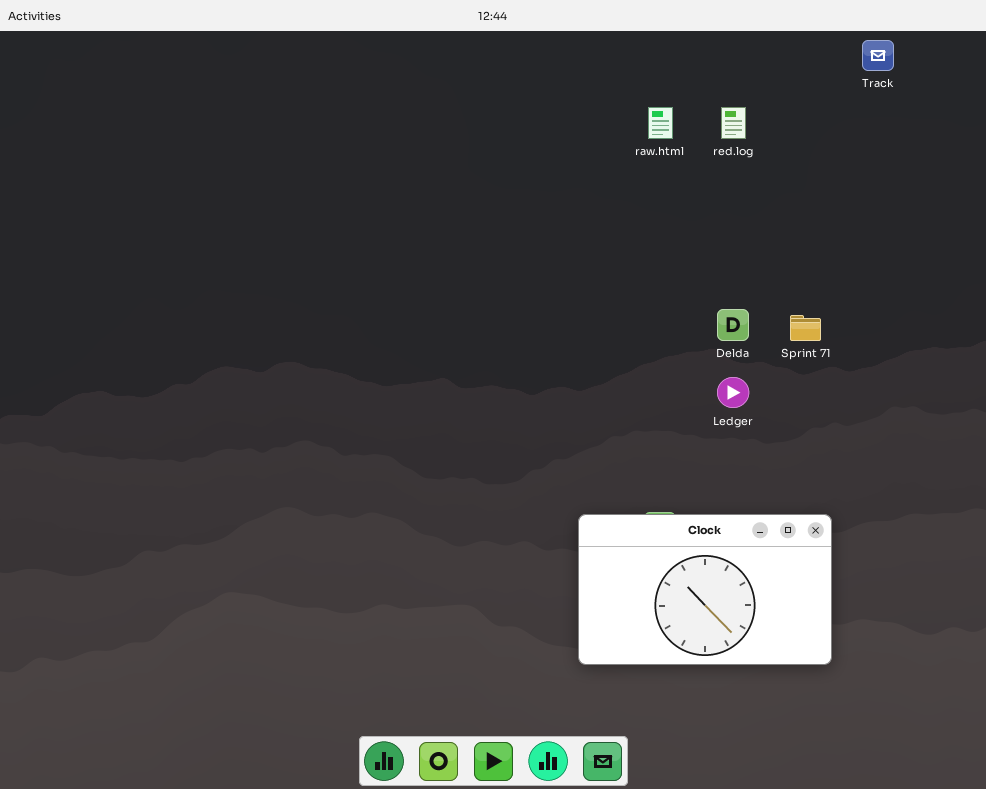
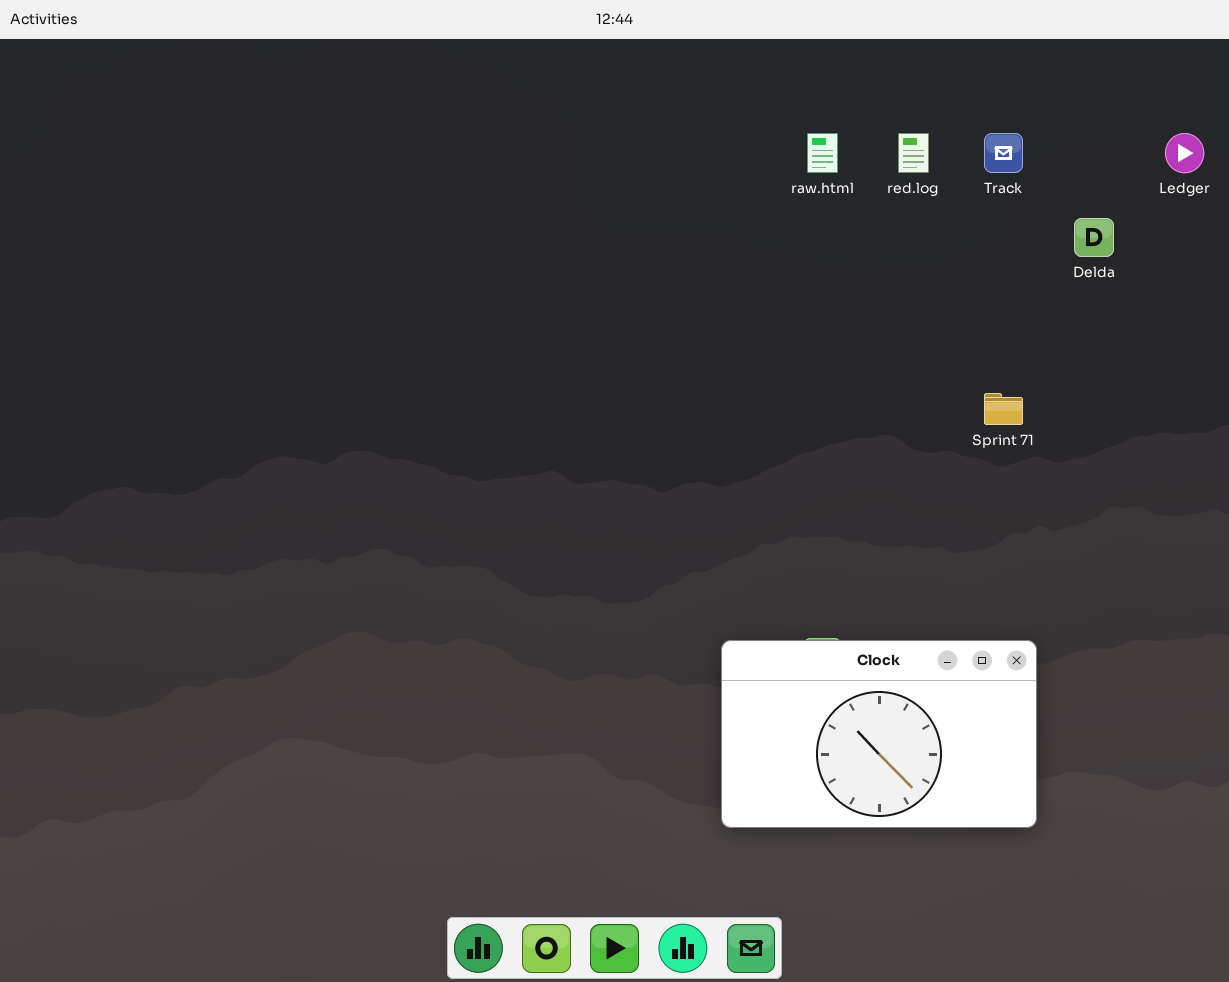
Track: [862,40,894,71] -> [984,133,1023,173], moved
Delda: [717,309,749,341] -> [1074,218,1114,257], moved
Ledger: [717,377,749,408] -> [1165,133,1204,173], moved

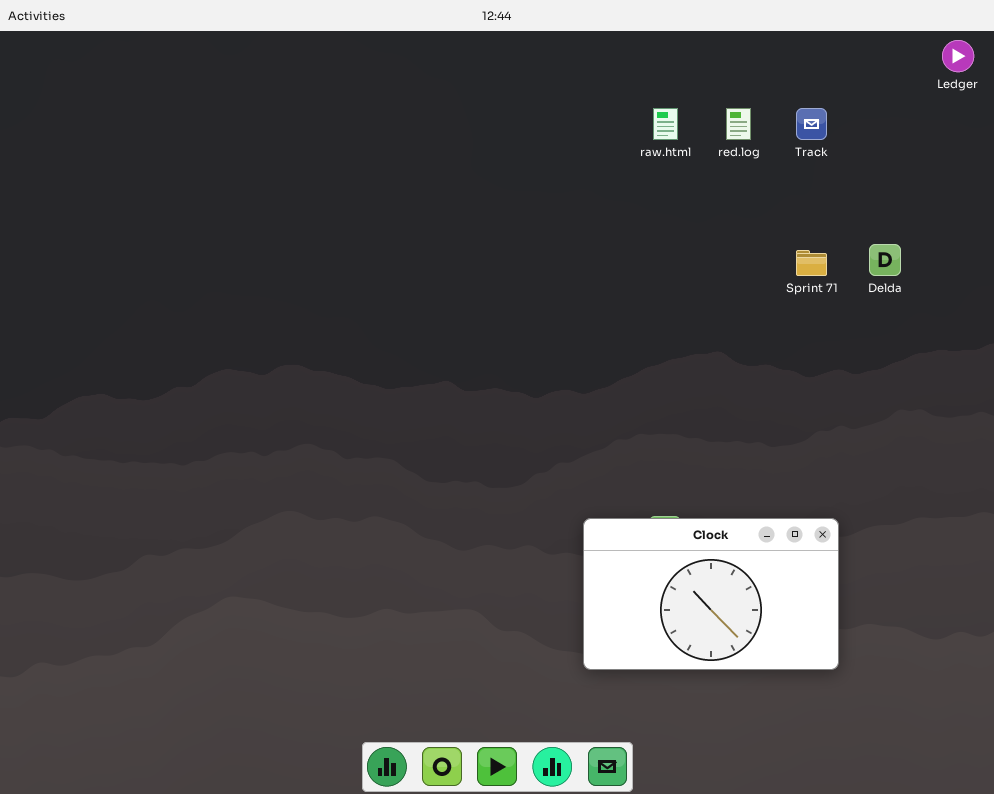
Ledger: [1165,133,1204,173] -> [942,40,974,72], moved
Delda: [1074,218,1114,257] -> [869,244,901,276], moved
Sprint 71: [984,393,1023,425] -> [796,250,827,276], moved

